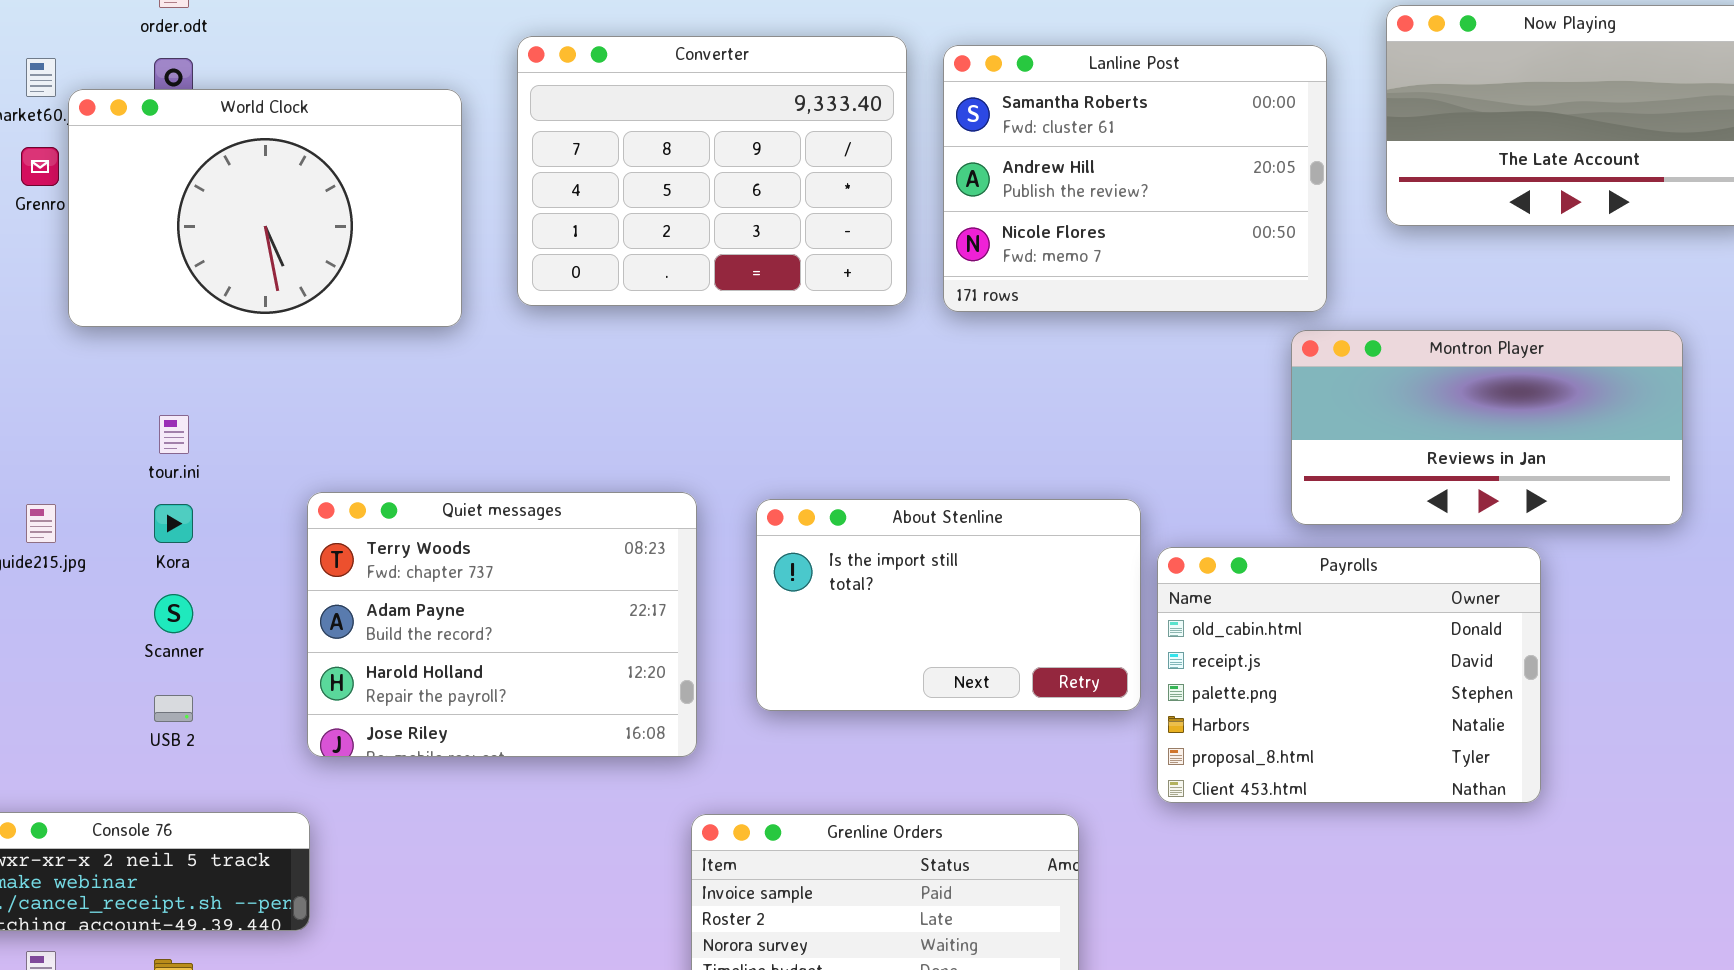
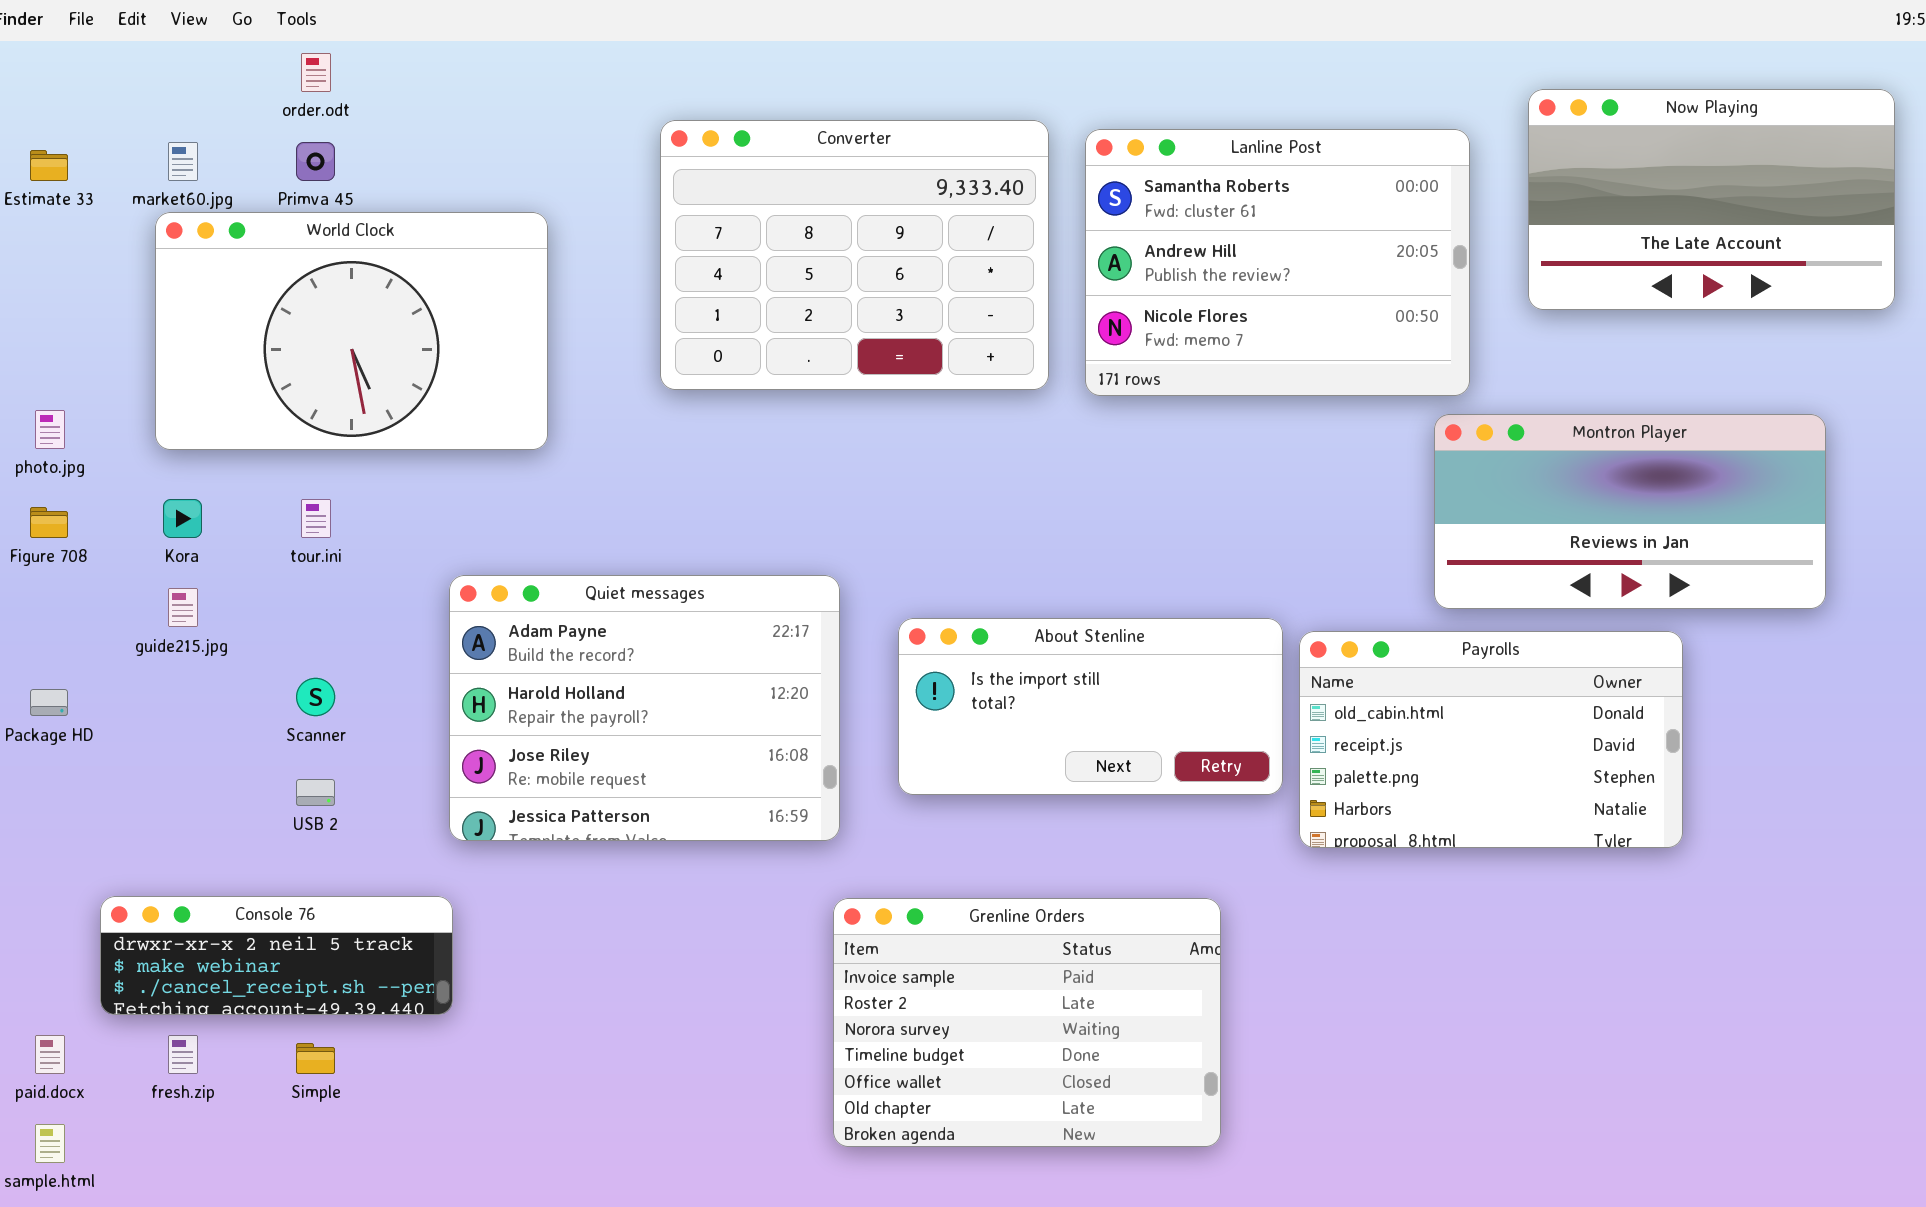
World Clock: [68,89,462,327] -> [155,212,548,450], moved
Quiet messages: [307,492,697,757] -> [449,575,840,841], scrolled down 1 row
About Stenline: [756,499,1141,711] -> [898,618,1283,795], resized
Kora: [154,504,193,543] -> [163,499,202,538], moved
Payrolls: [1157,547,1541,803] -> [1299,631,1683,848], resized

